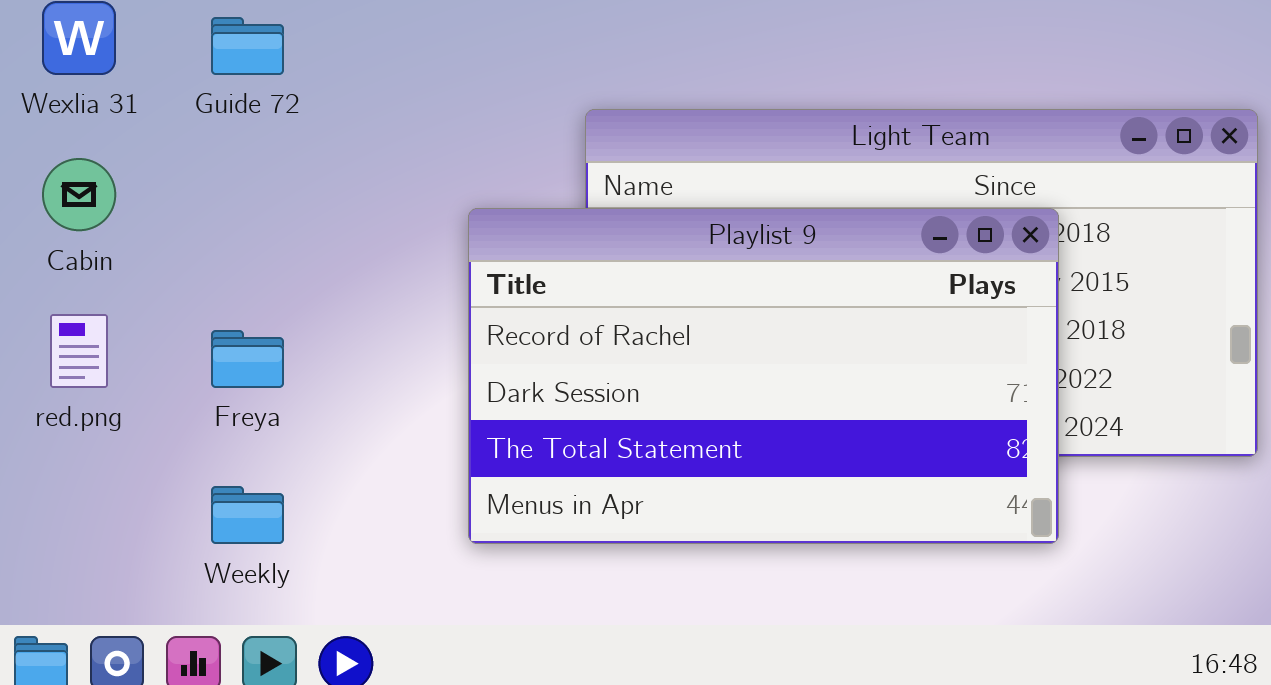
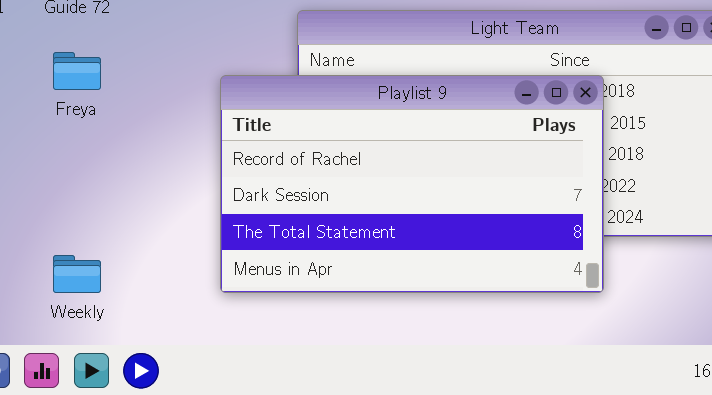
Freya: [211,330,284,388] -> [53,52,101,90], moved

